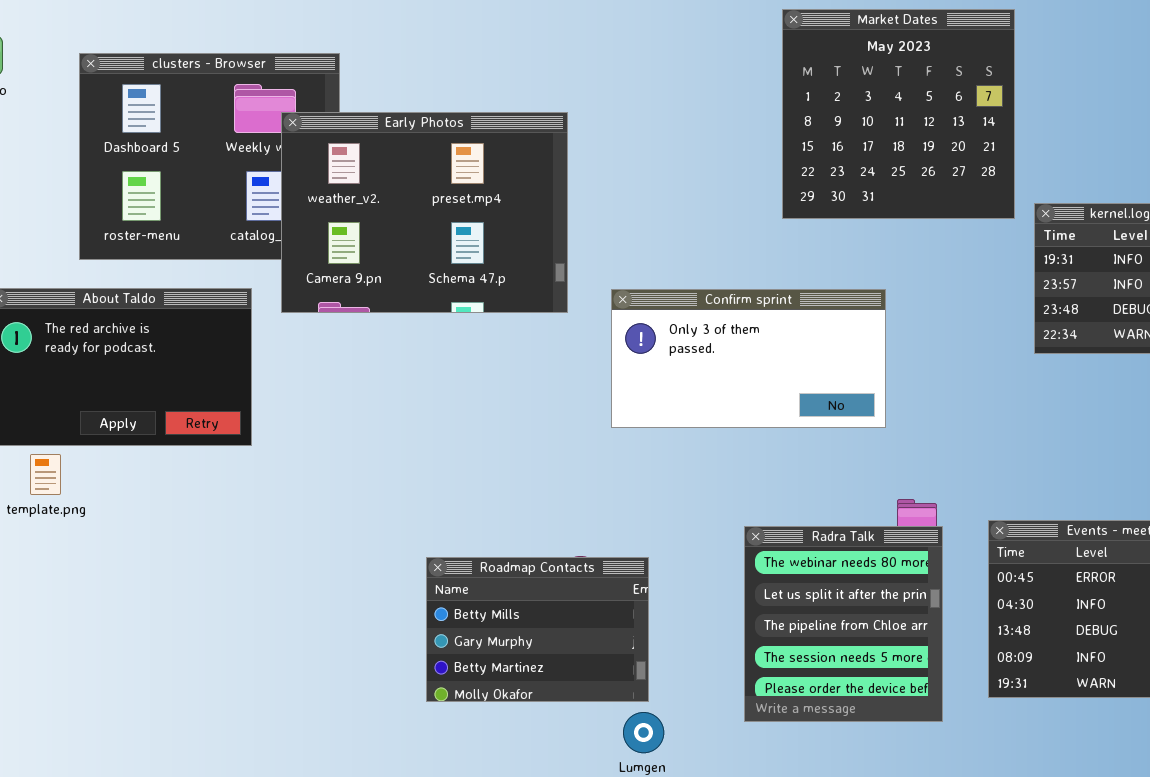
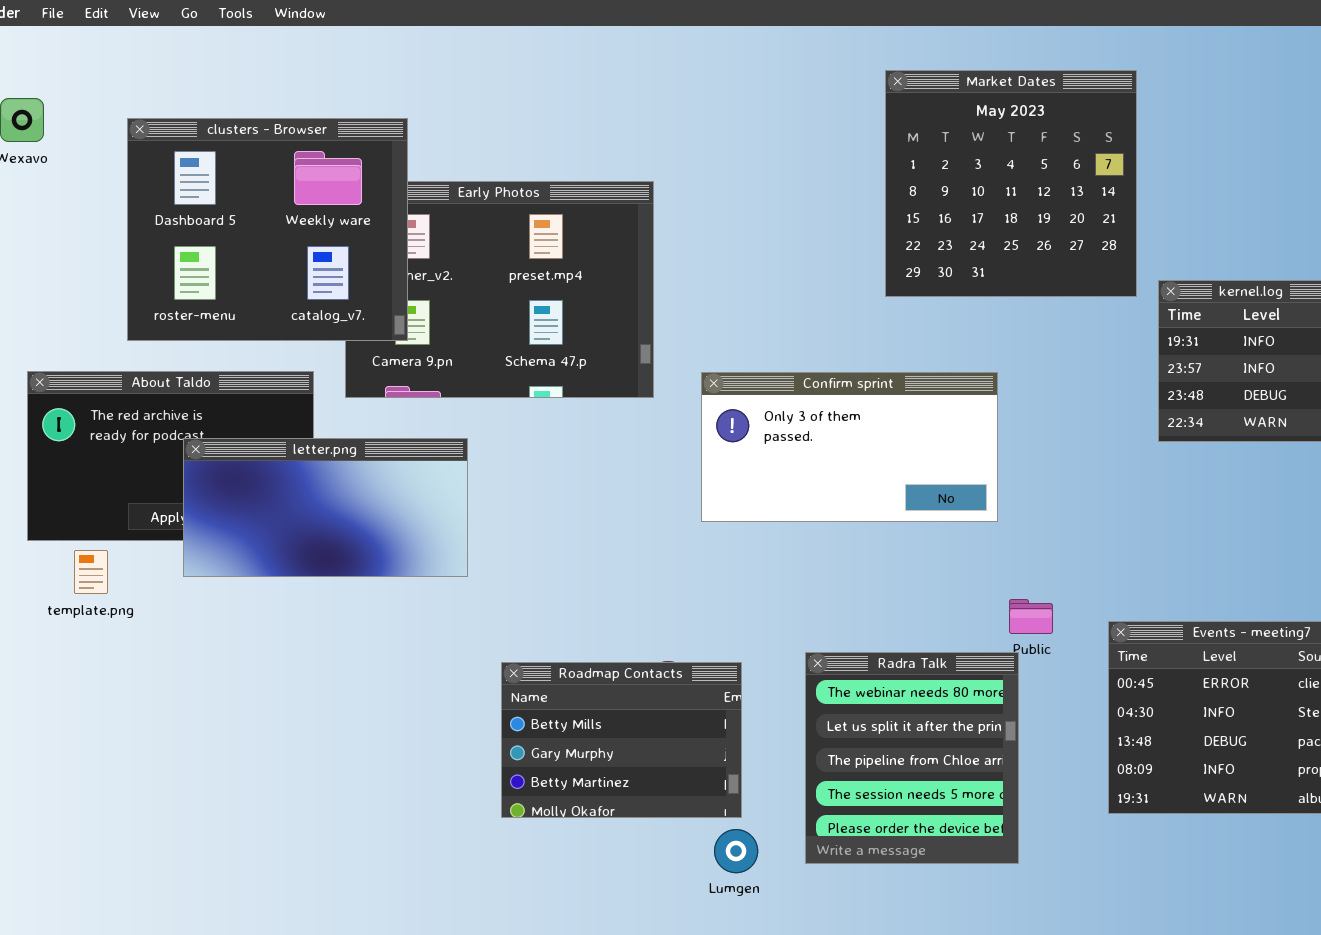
clusters - Browser: [79,53,340,260] -> [127,118,408,341], raised
letter.png: none -> [183,438,468,577], opened
Radra Talk: [744,526,943,722] -> [805,652,1019,864], moved

